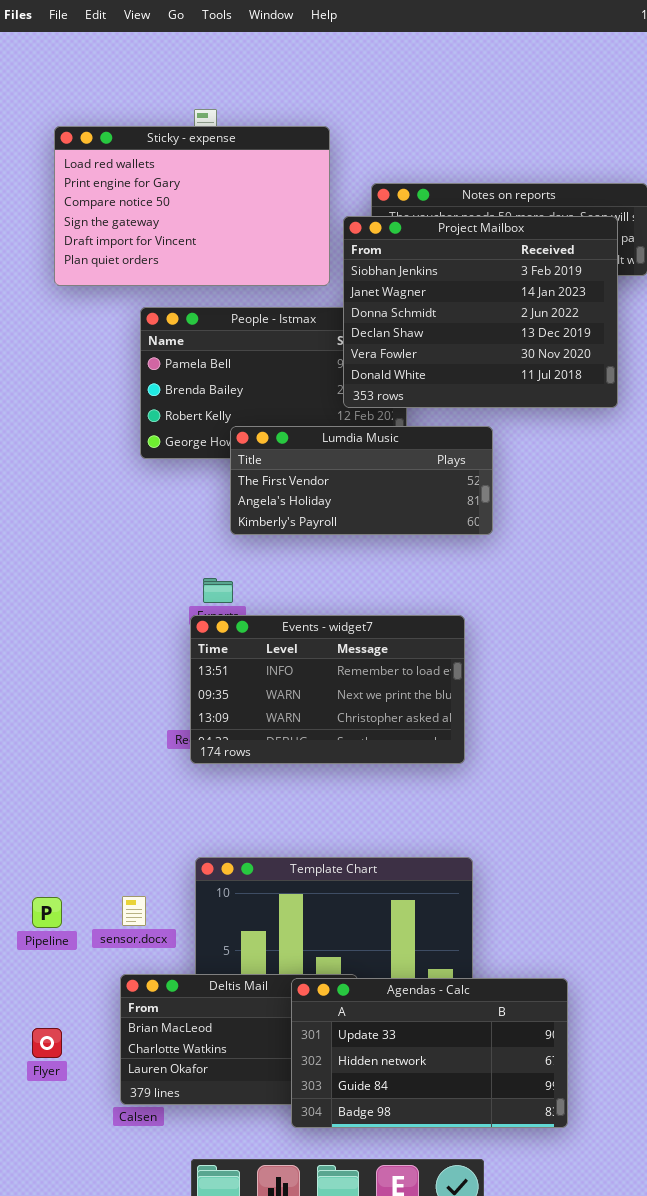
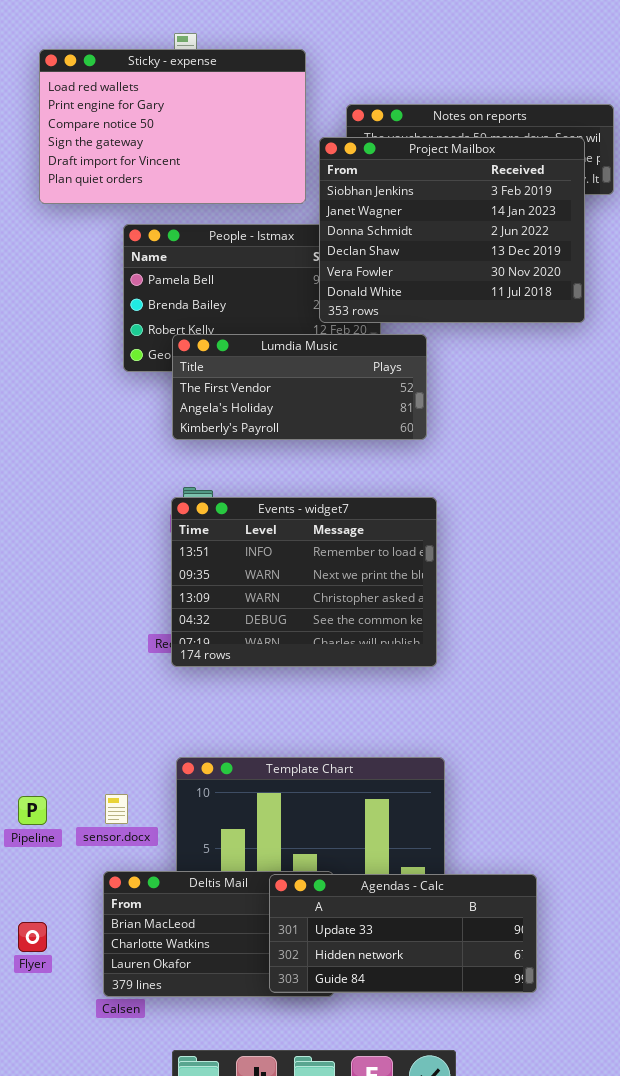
Lumdia Music: [230,426,493,535] -> [172,334,427,440], moved
Events - widget7: [190,615,465,764] -> [171,497,437,667], resized
Agendas - Calc: [291,978,568,1128] -> [269,874,537,993], resized

